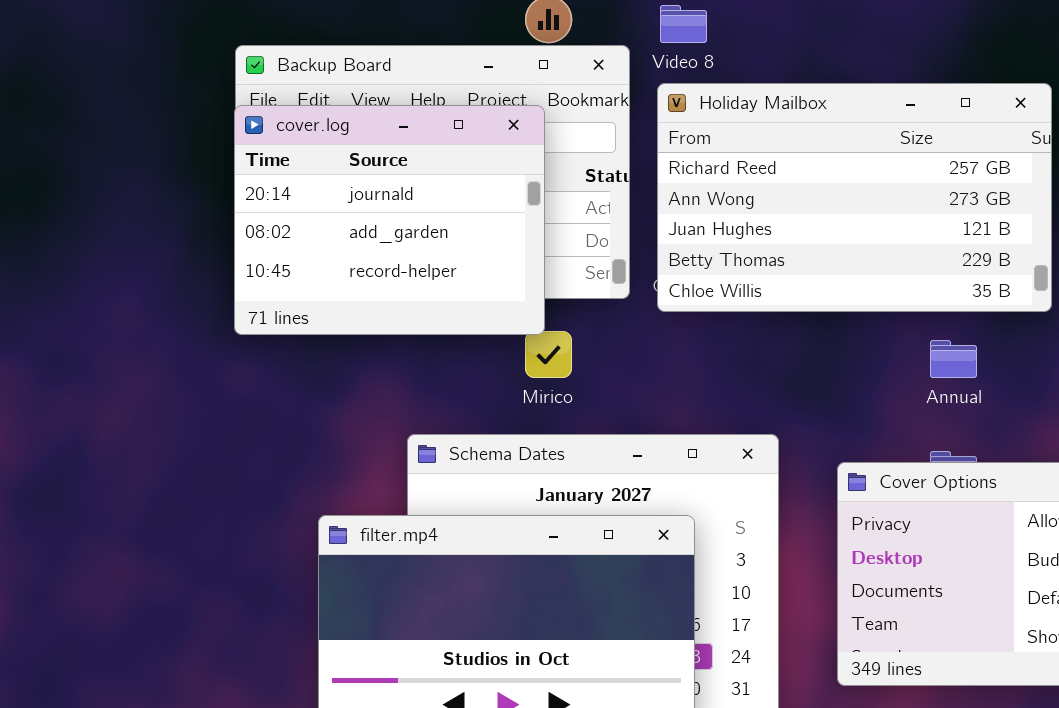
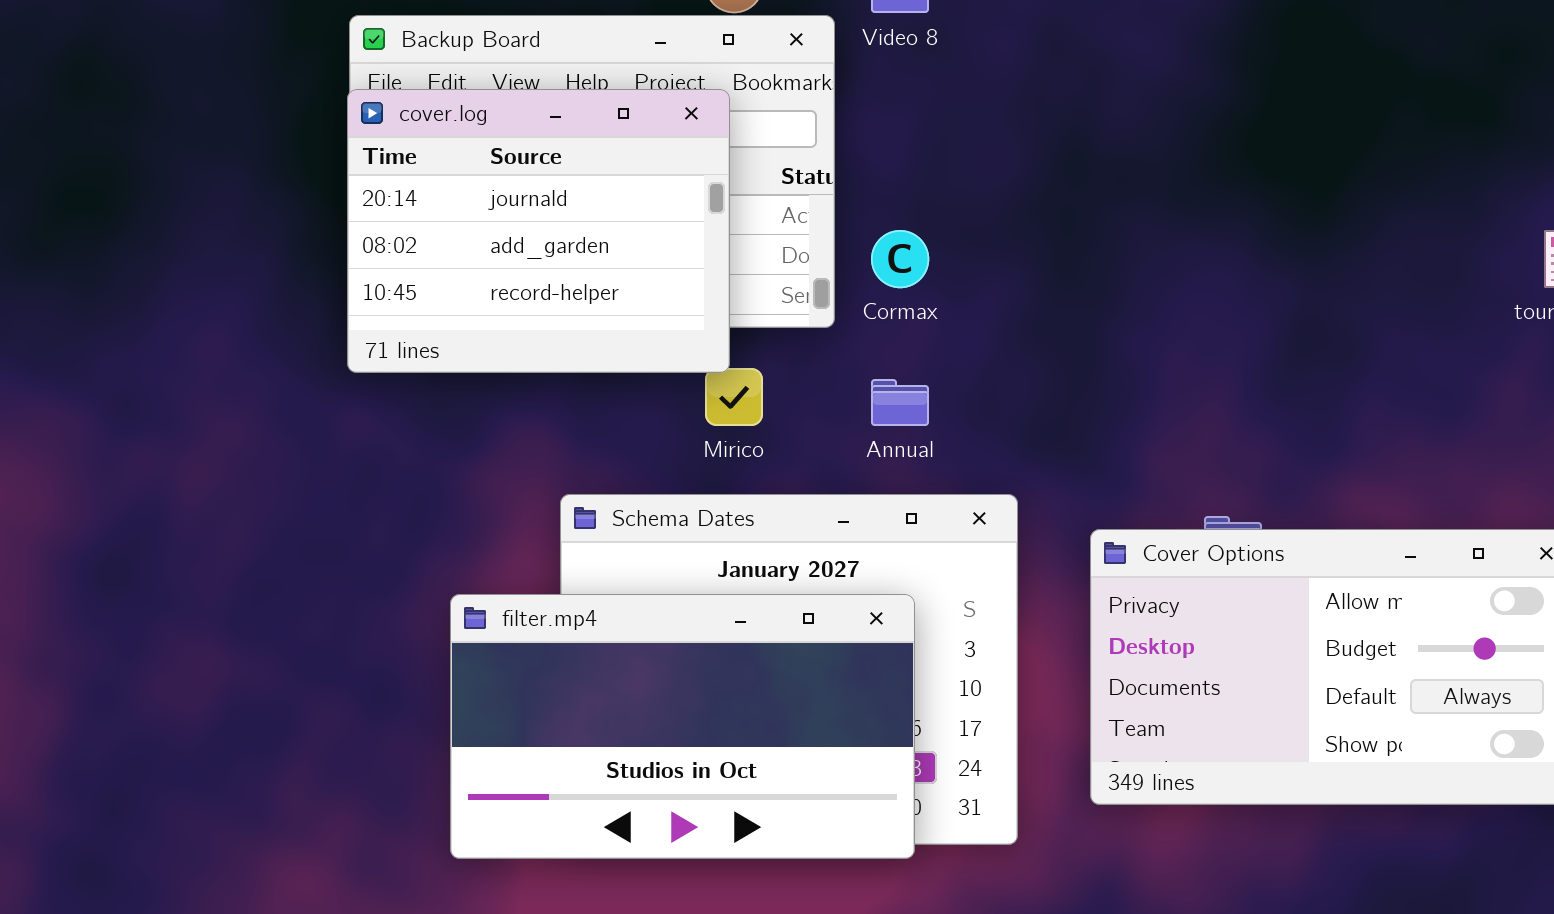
Holiday Mailbox: [657,83,1052,312] -> none, closed
Annual: [930,340,977,378] -> [871,379,929,426], moved

